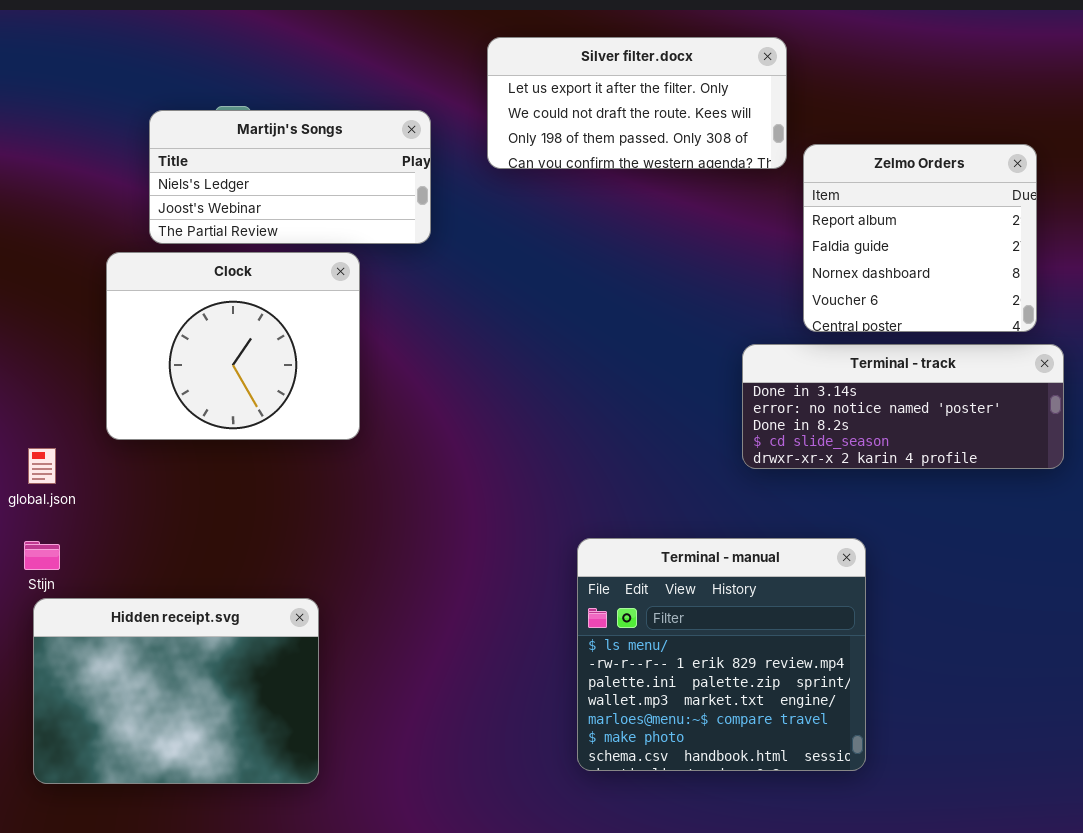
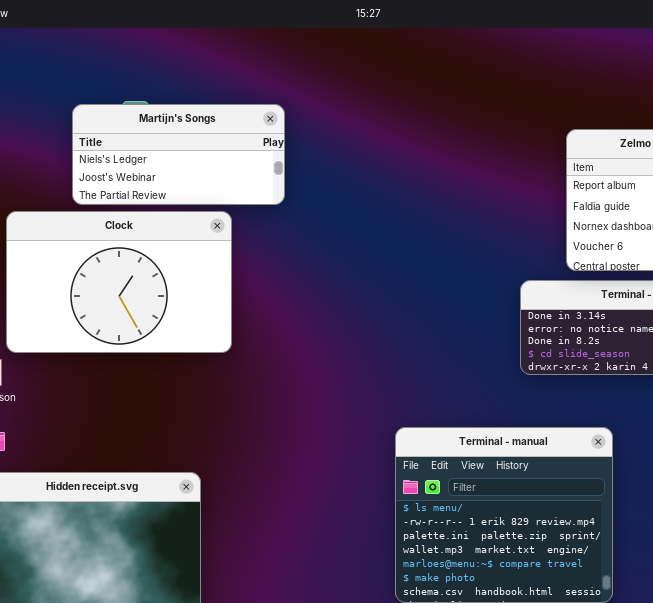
Silver filter.docx: [487,37,787,169] -> none, closed
Clock: [106,252,360,440] -> [6,211,232,353], resized

